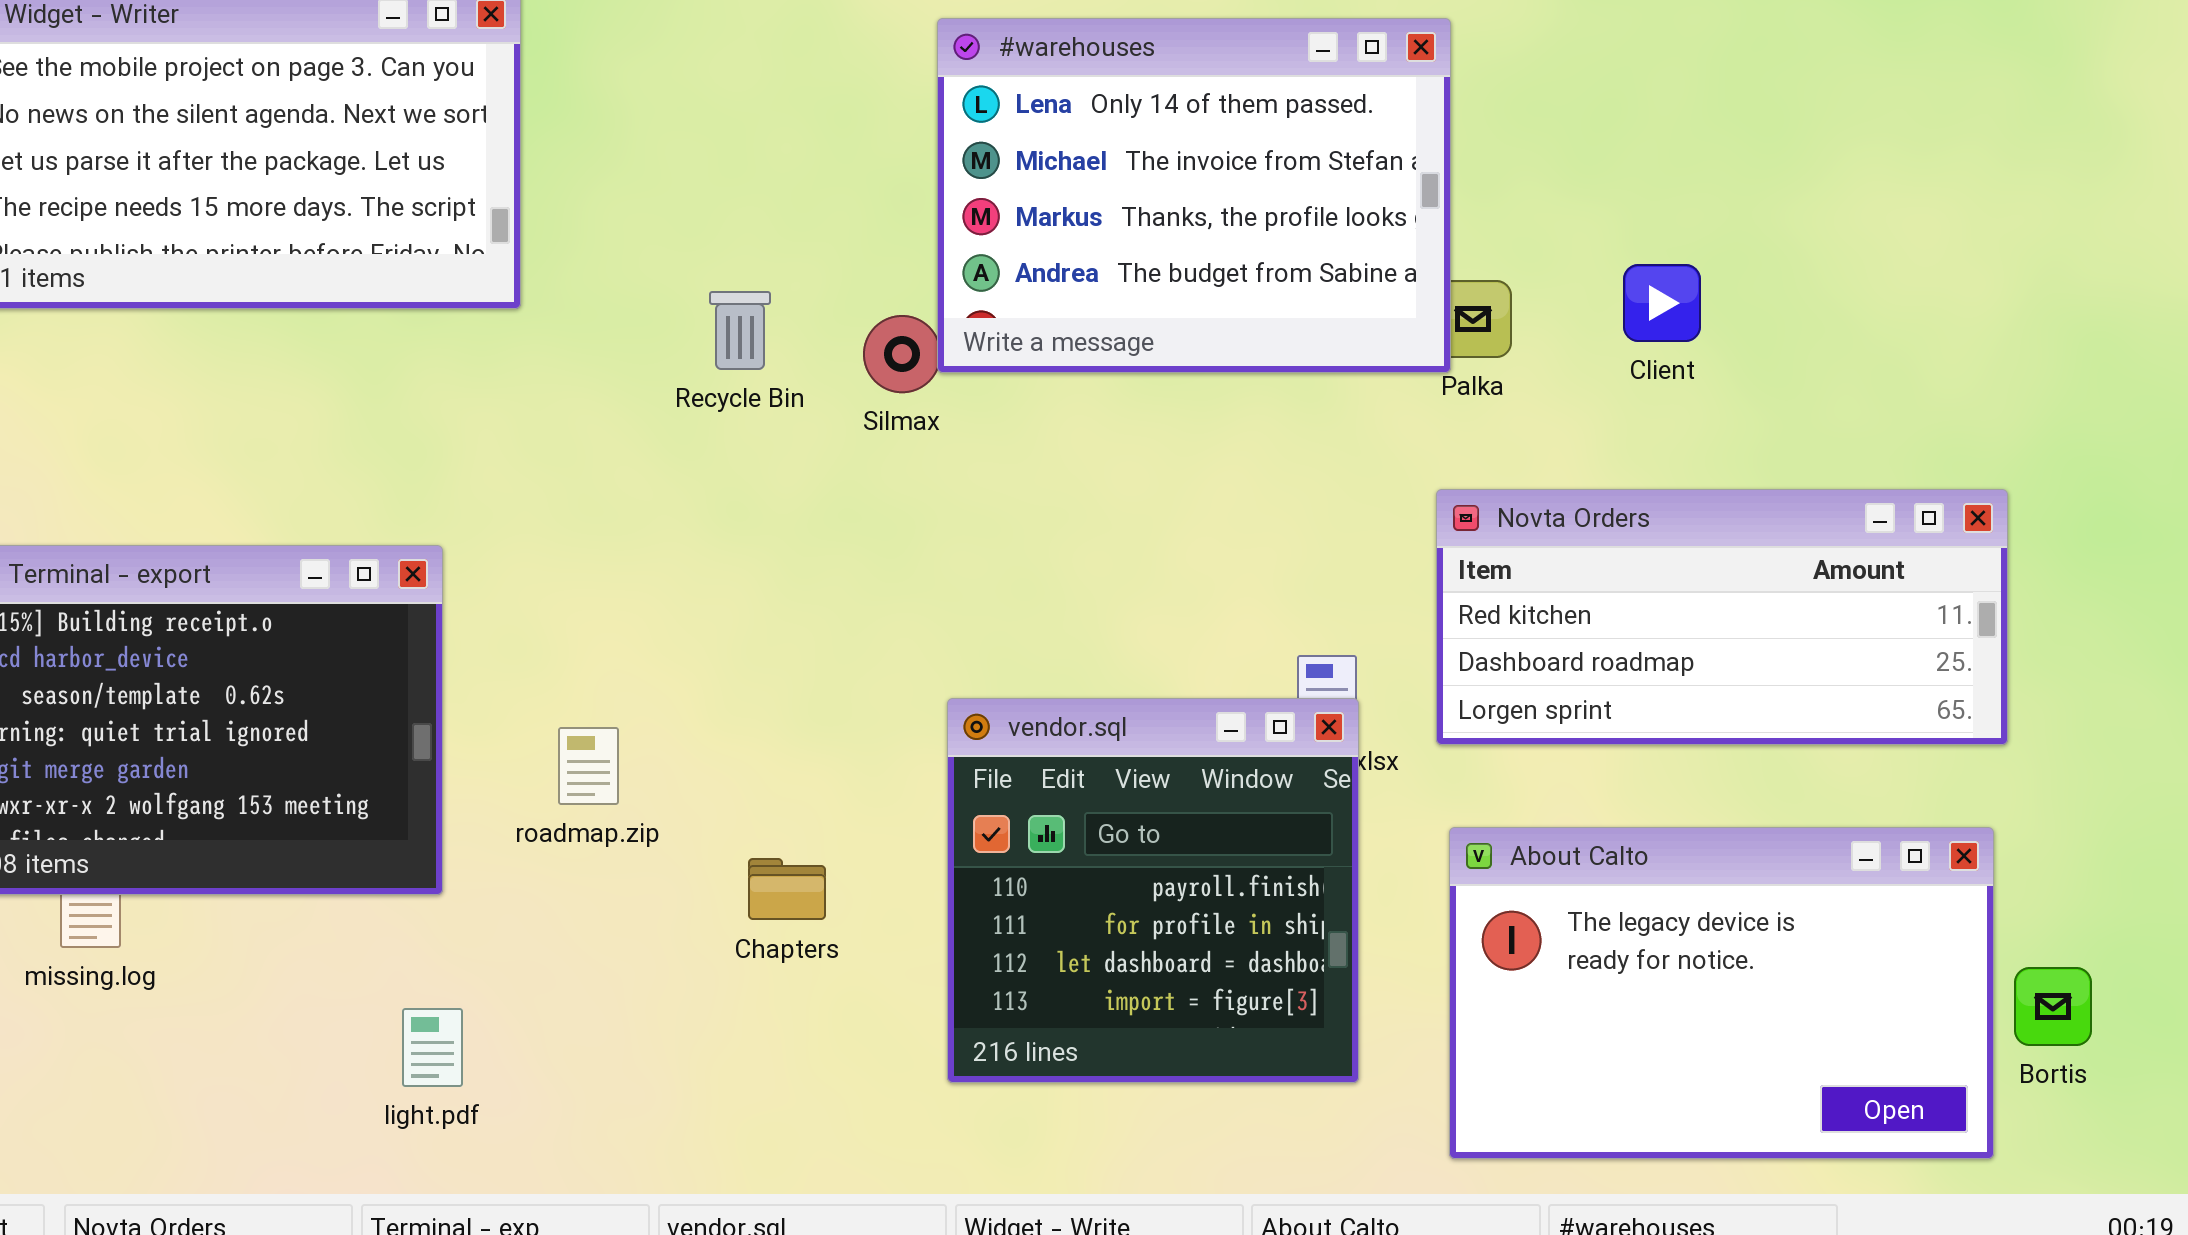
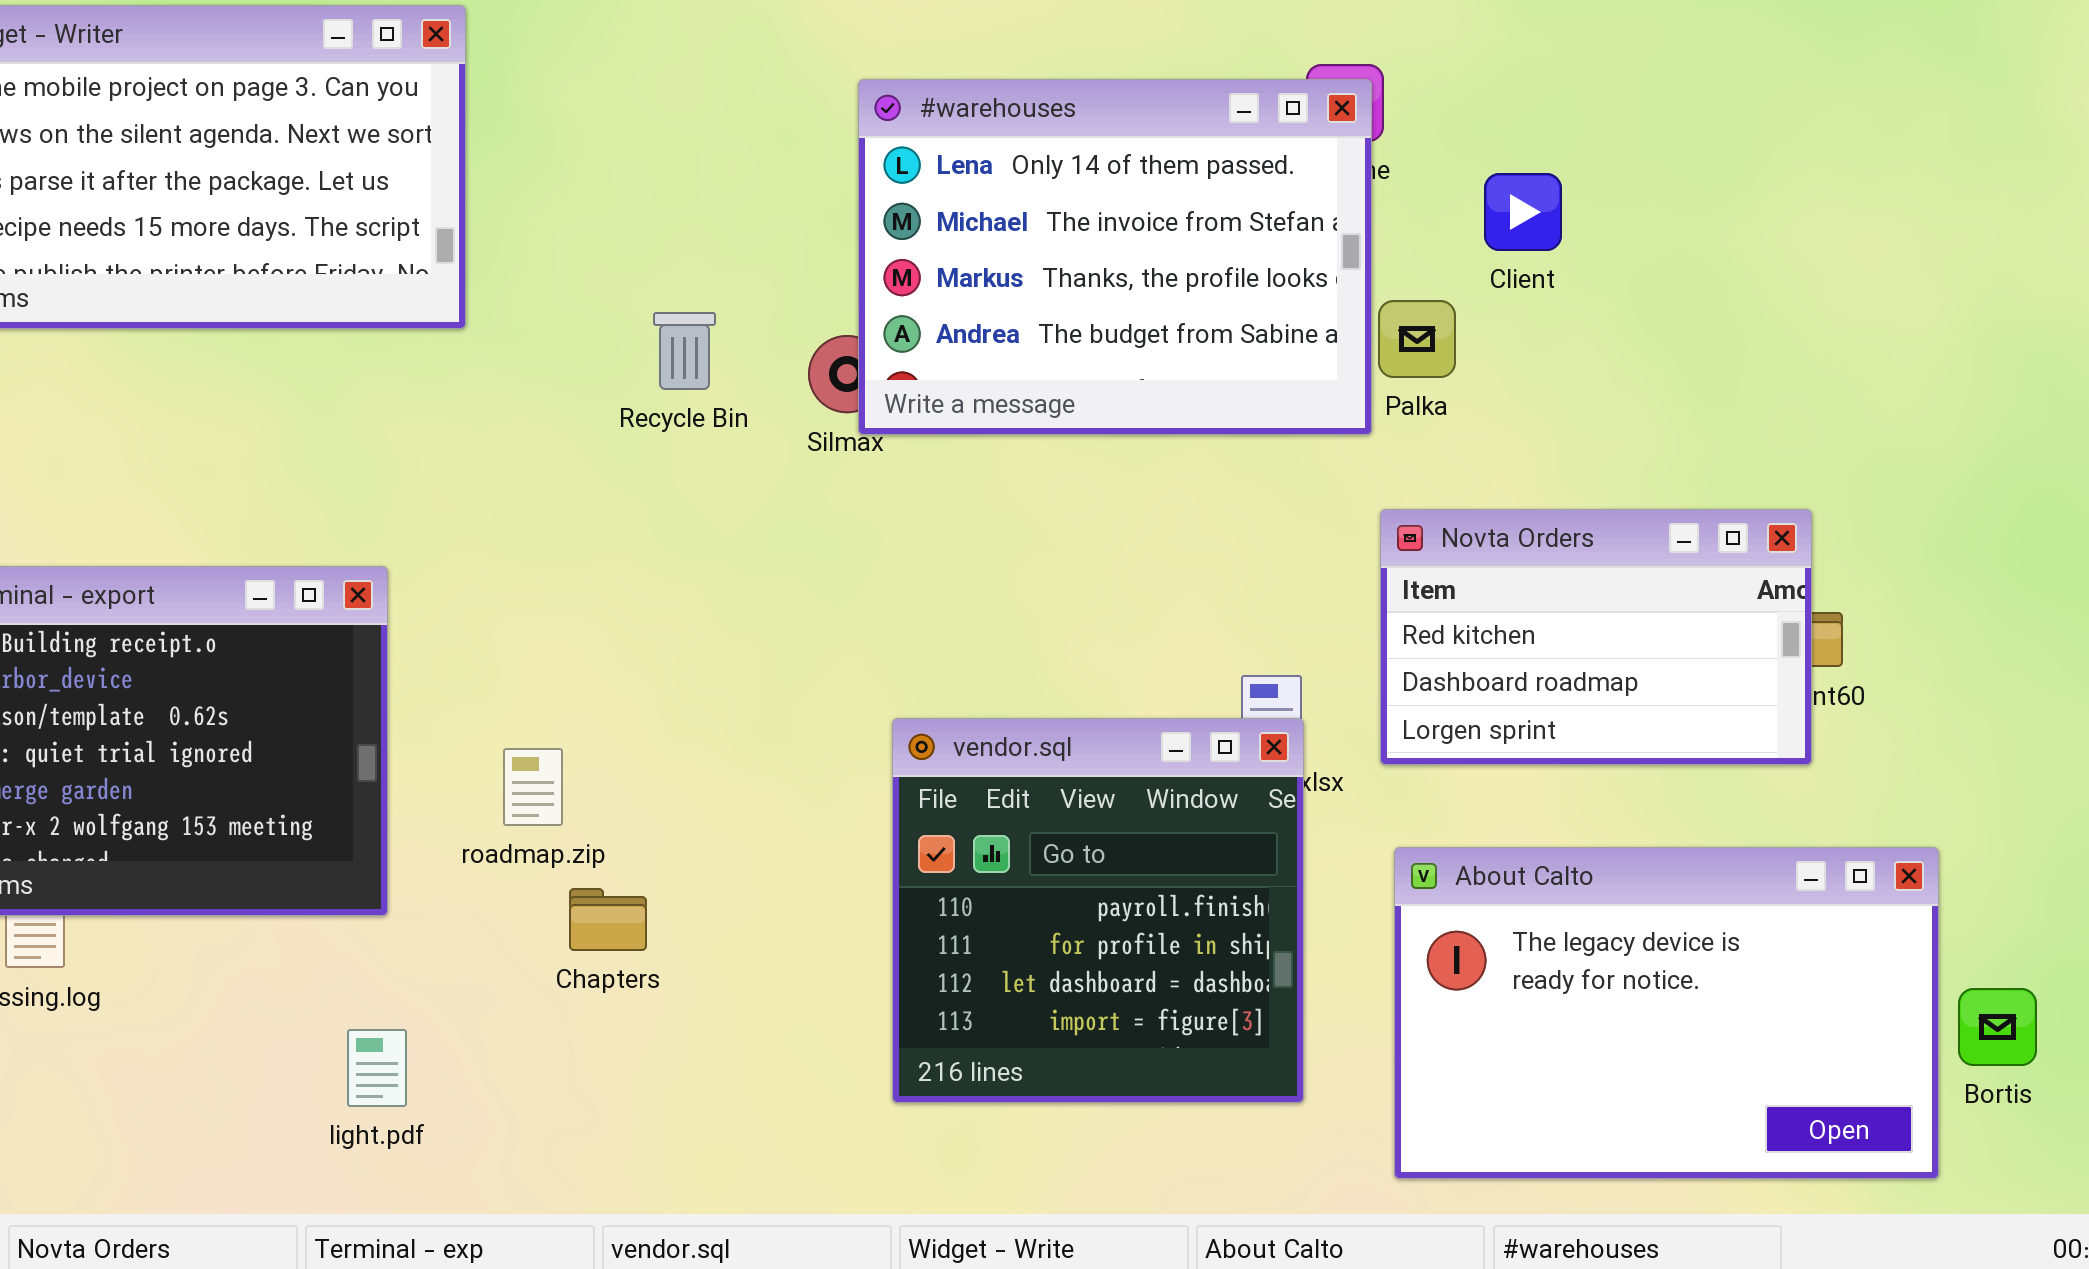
#warehouses: [937,18,1451,373] -> [858,79,1372,435], moved
Client: [1623,264,1701,342] -> [1484,173,1562,251], moved
Novta Orders: [1436,489,2008,745] -> [1380,509,1812,765], resized
Chapters: [748,858,826,920] -> [569,888,647,951], moved

